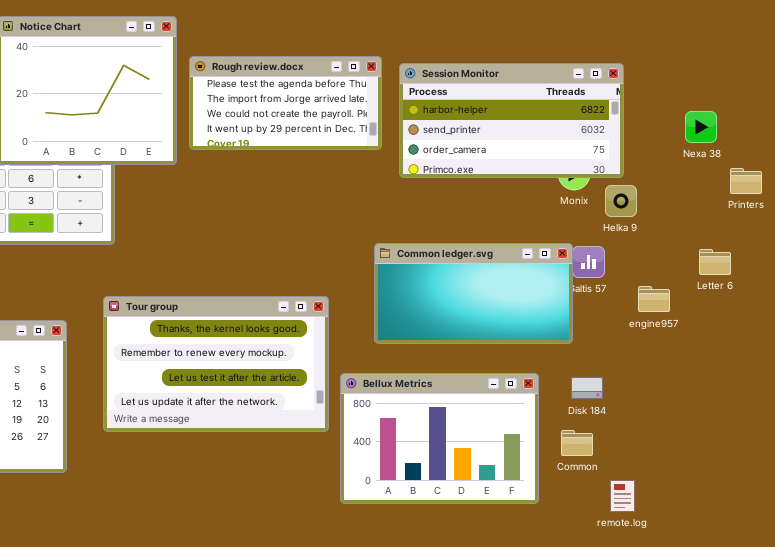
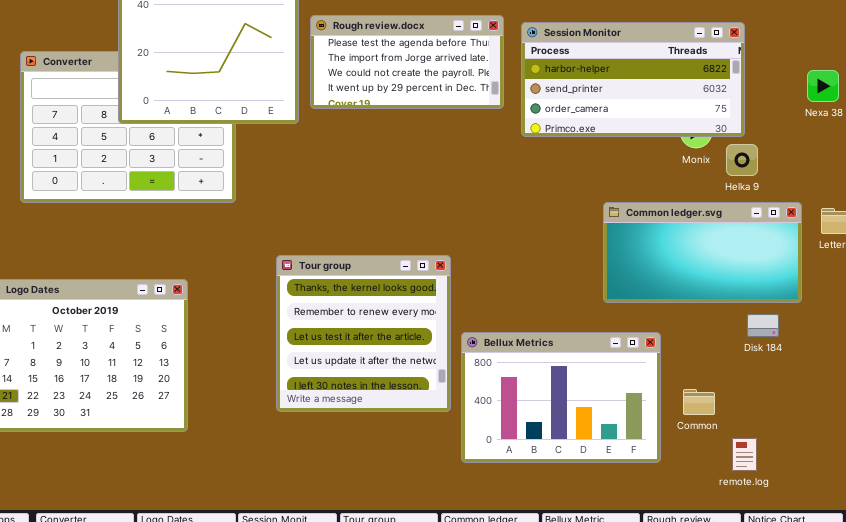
Common ledger.svg: [374,243,573,344] -> [603,202,802,303], moved
Tour group: [103,296,329,432] -> [276,255,451,412], resized
Disk 184: [571,377,603,399] -> [747,314,779,337], moved

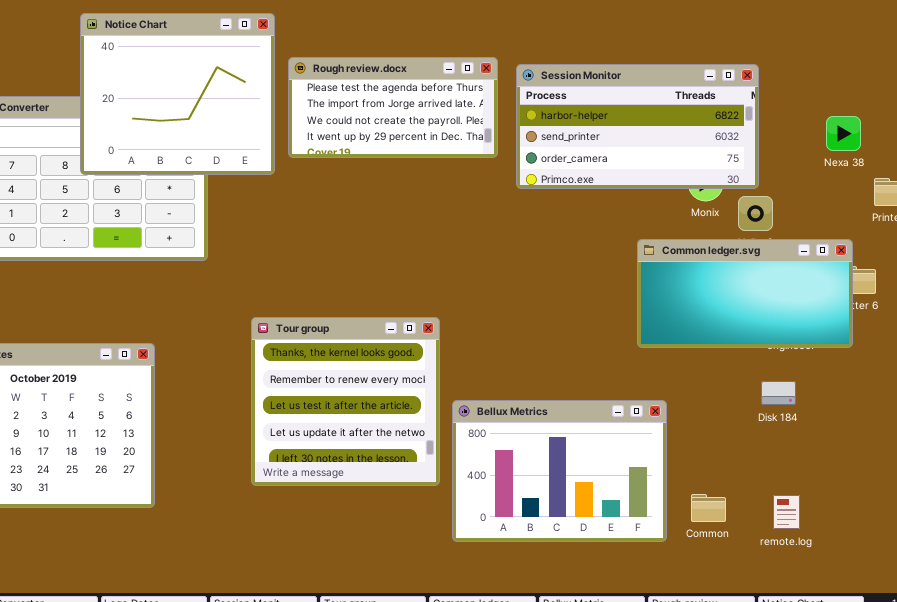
Common ledger.svg: [603,202,802,303] -> [637,239,853,348], moved
Common: [683,389,715,415] -> [691,494,726,522], moved
remote.log: [732,438,757,471] -> [773,495,800,529], moved

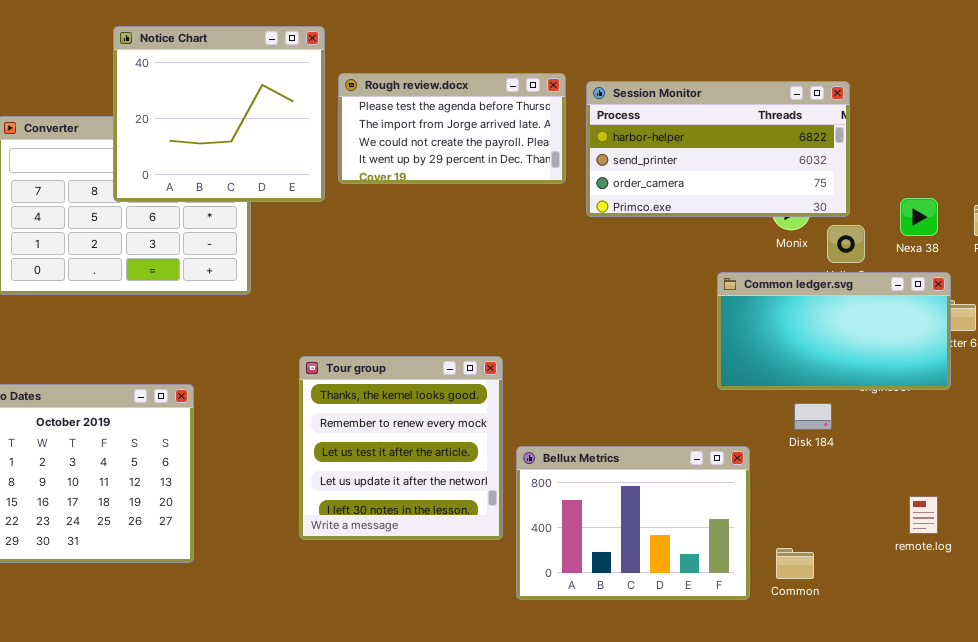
Nexa 38: [826,116,861,151] -> [900,198,938,236], moved
Disk 184: [761,381,796,405] -> [794,403,832,430], moved
remote.log: [773,495,800,529] -> [909,496,938,534], moved

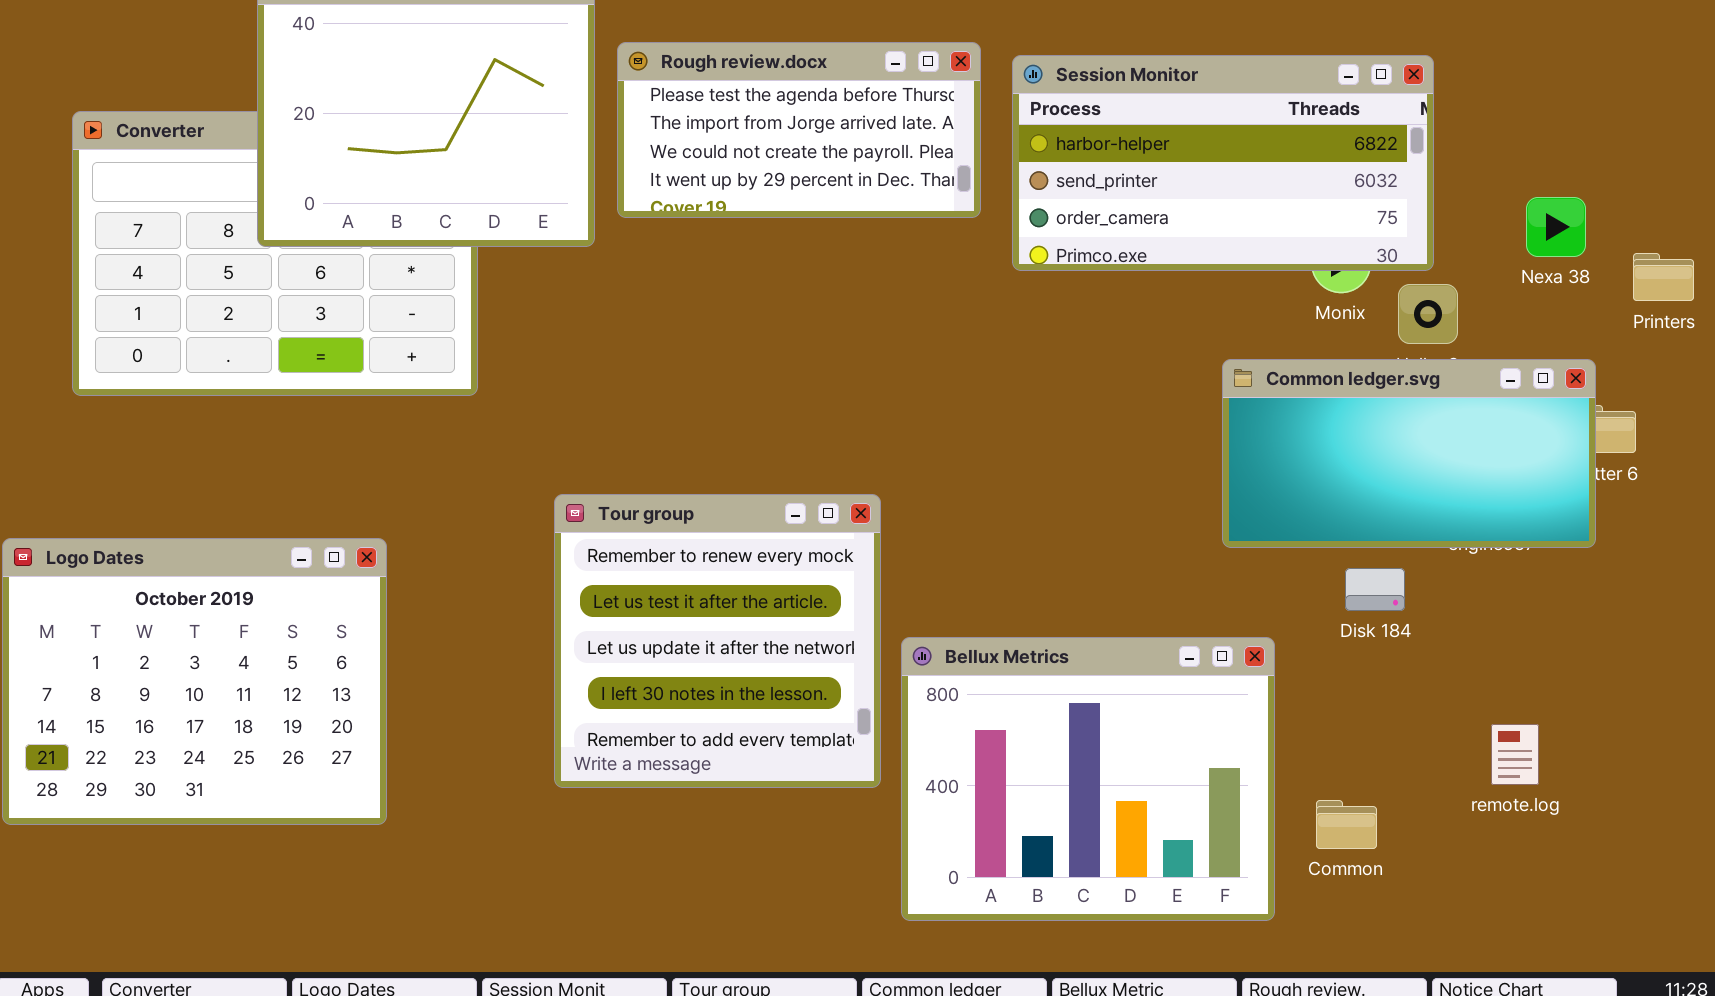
Nexa 38: [900,198,938,236] -> [1526,197,1586,257], moved
Tour group: [299,356,503,540] -> [554,494,881,788], scrolled down 1 row
Bellux Metrics: [516,446,750,600] -> [901,637,1275,921], resized
remote.log: [909,496,938,534] -> [1491,724,1539,785], moved

